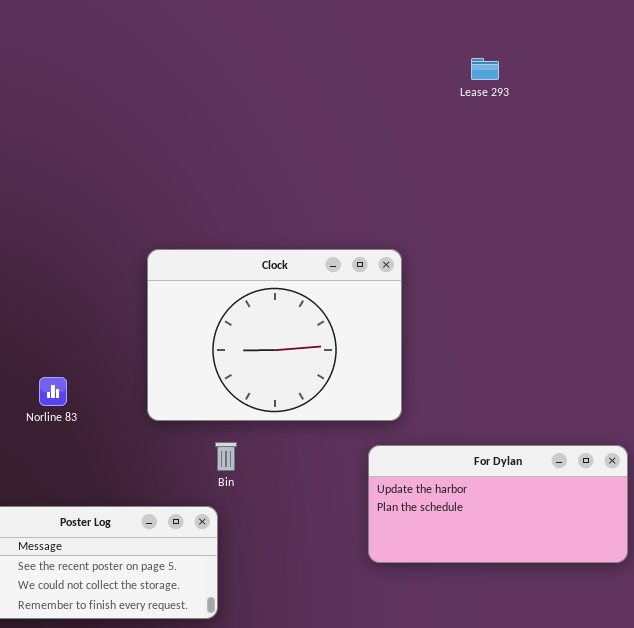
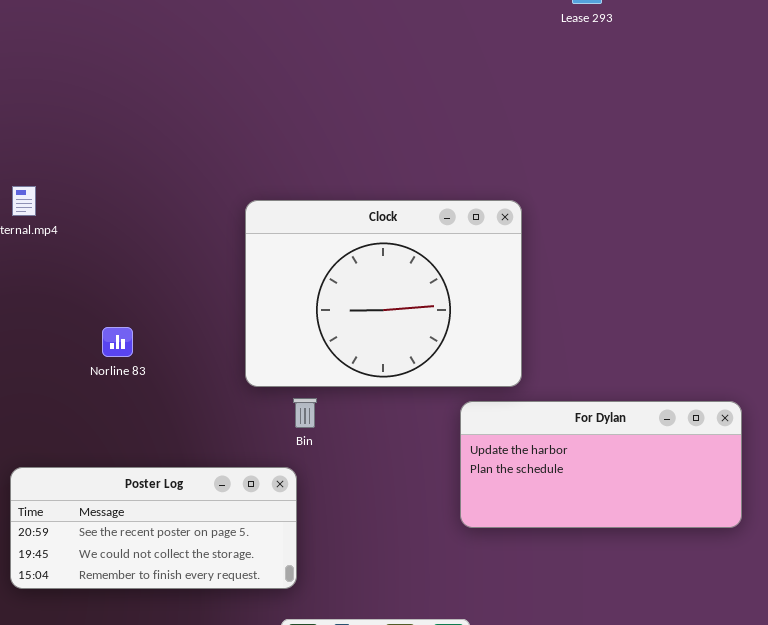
Clock: [147,249,402,421] -> [245,200,522,387], moved

